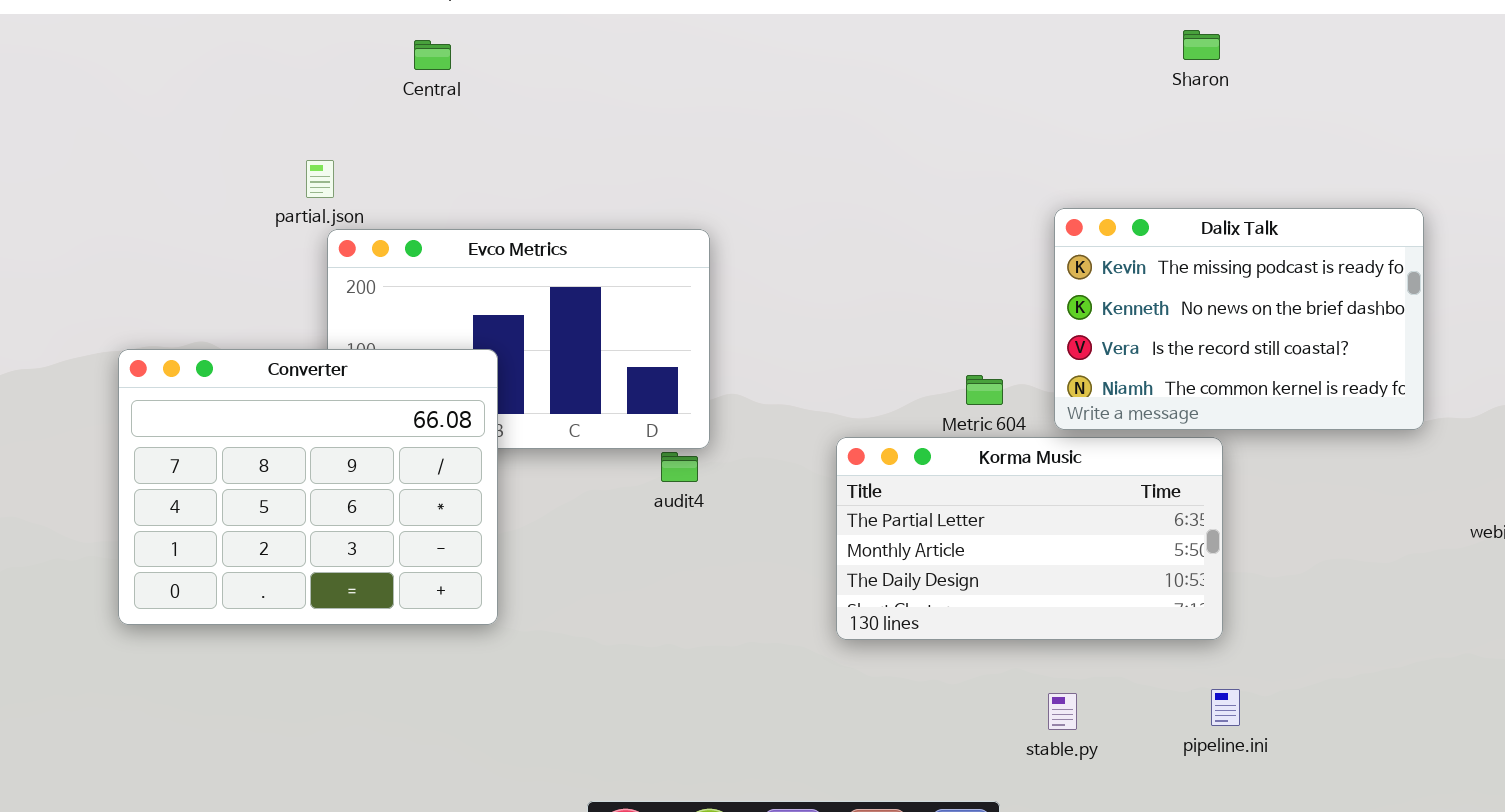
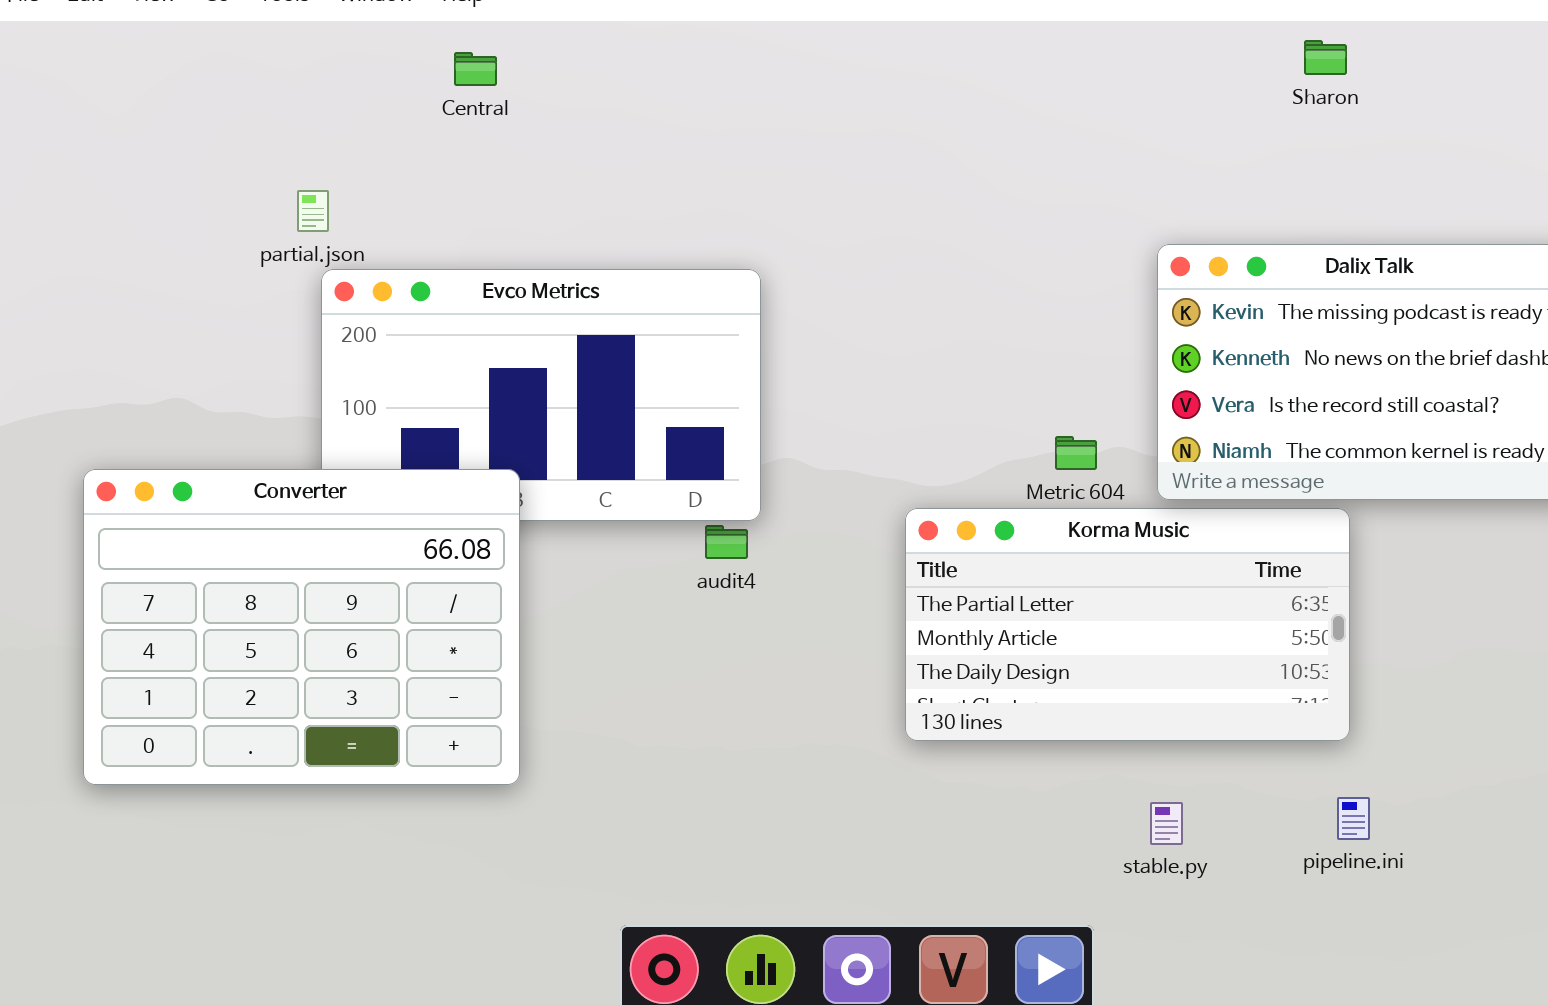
Central: [414,40,451,70] -> [454,52,497,86], moved
Converter: [118,349,498,625] -> [83,469,520,785], moved

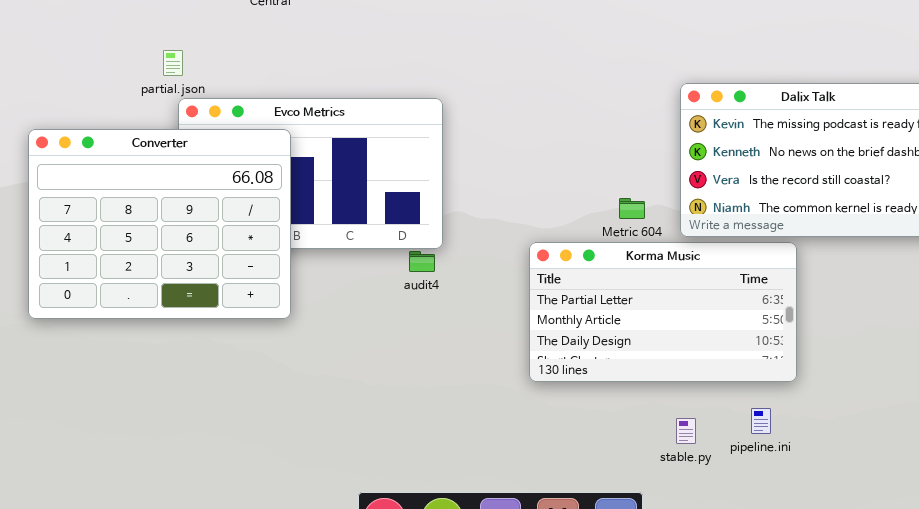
Converter: [83,469,520,785] -> [28,129,291,319], moved
pipeline.ini: [1337,797,1370,840] -> [751,408,771,434], moved

